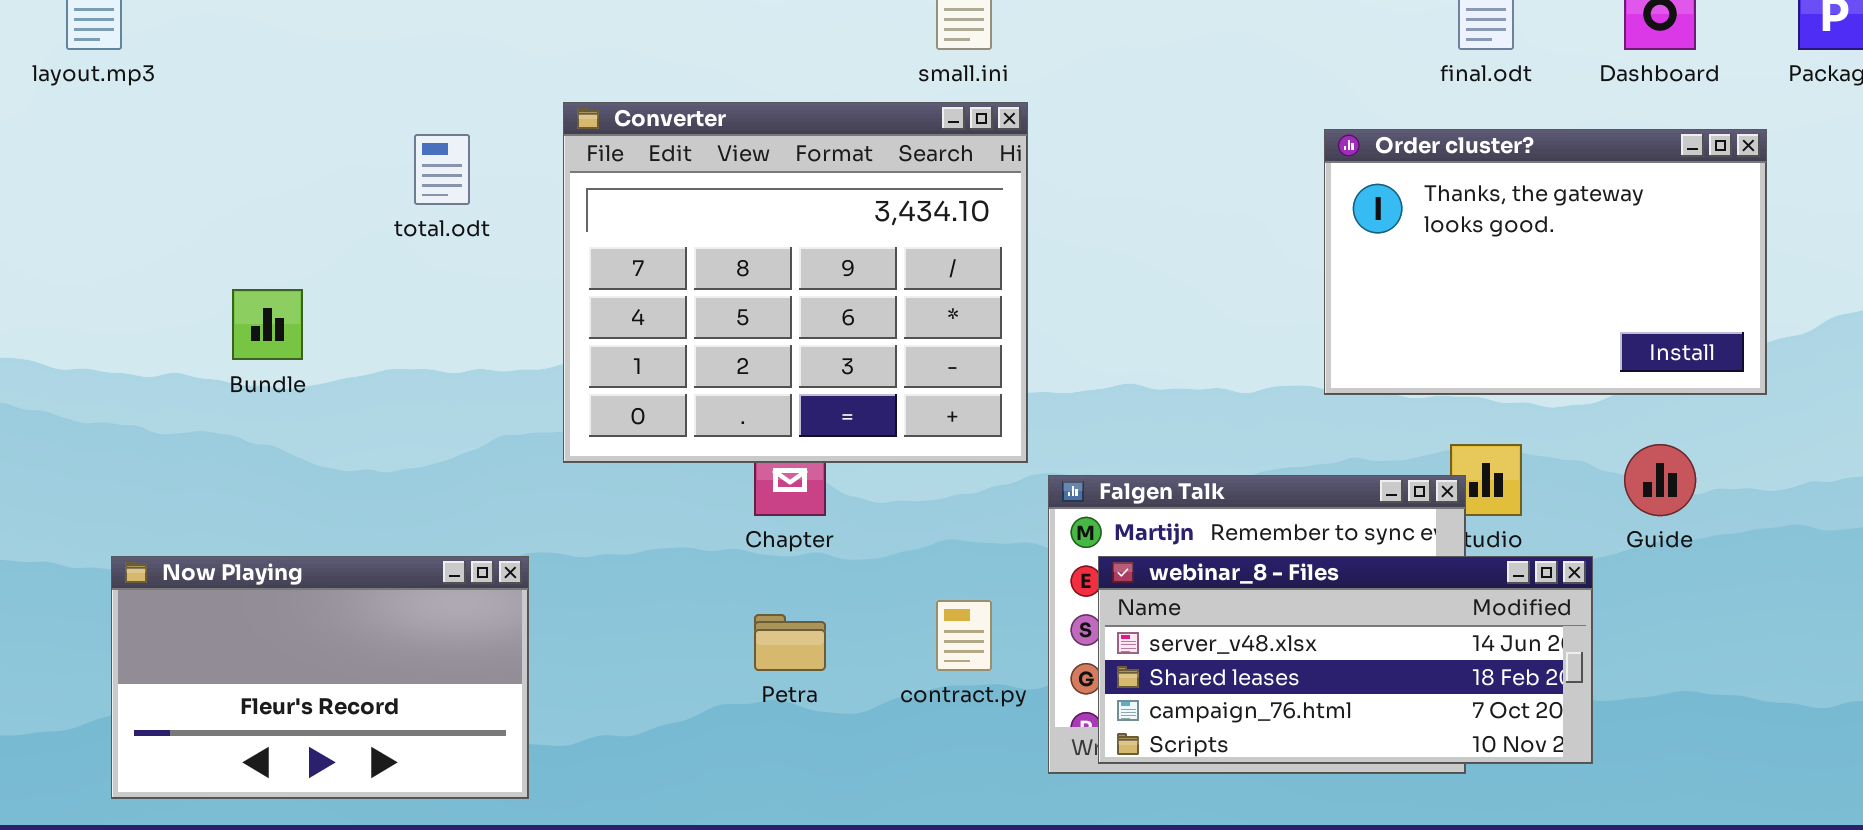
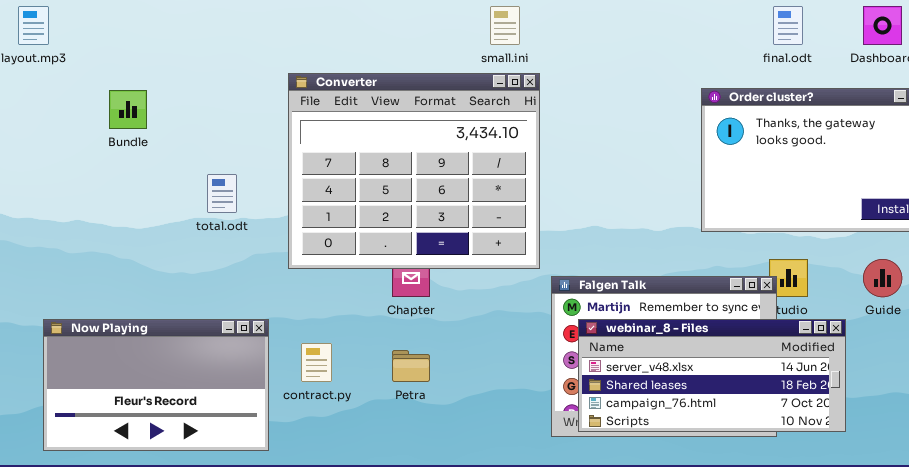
total.odt: [414,134,470,205] -> [207,174,237,213], moved
Bundle: [232,289,303,360] -> [109,90,147,129], moved
contract.py: [936,600,992,671] -> [301,343,332,382], moved

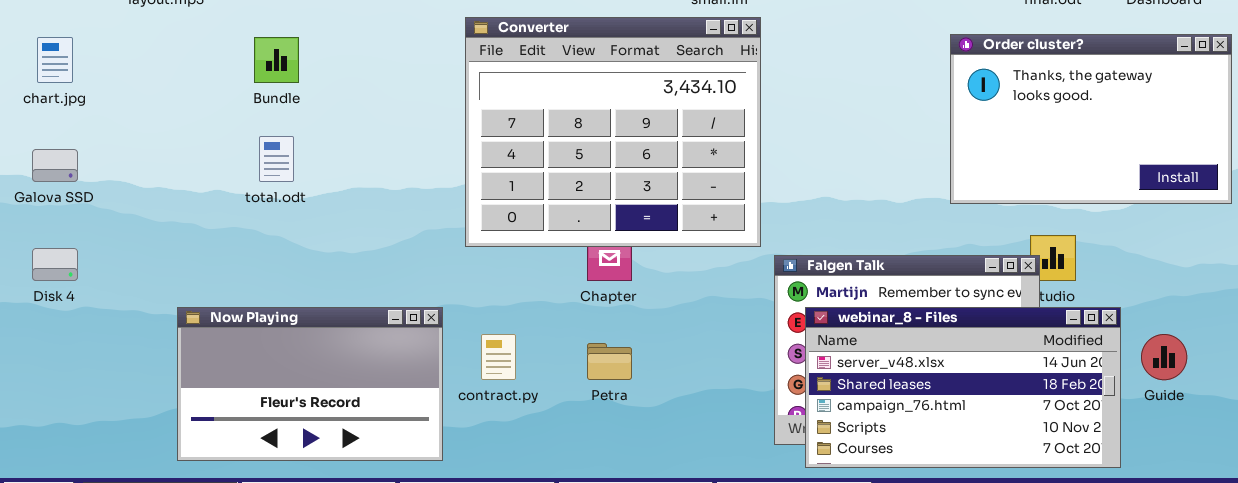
total.odt: [207,174,237,213] -> [259,136,294,182], moved
Guide: [863,259,902,297] -> [1141,334,1187,380], moved
webinar_8 - Files: [578,319,846,432] -> [805,307,1121,468], resized

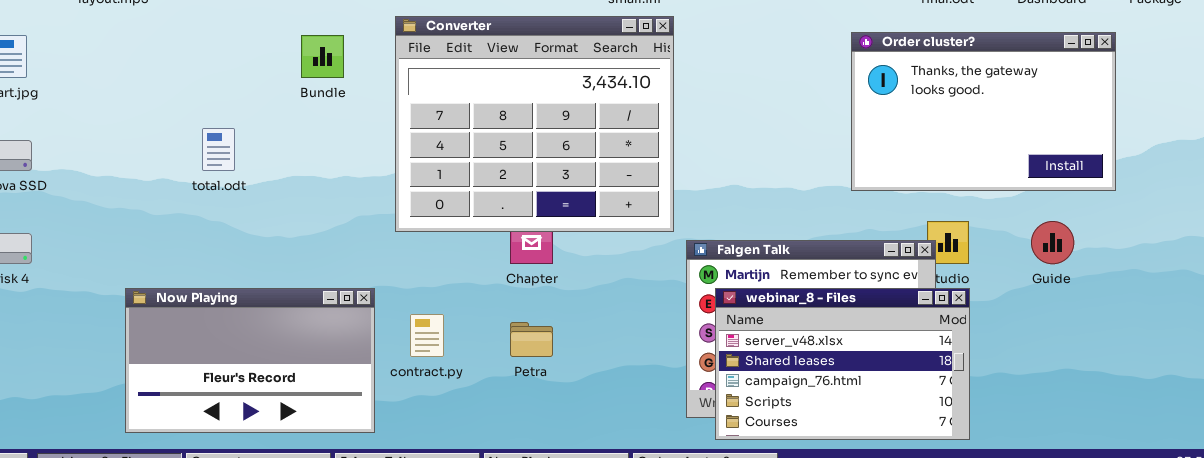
Bundle: [254,37,299,83] -> [301,35,344,78], moved
webinar_8 - Files: [805,307,1121,468] -> [715,288,970,440], resized
Guide: [1141,334,1187,380] -> [1031,221,1074,264], moved

